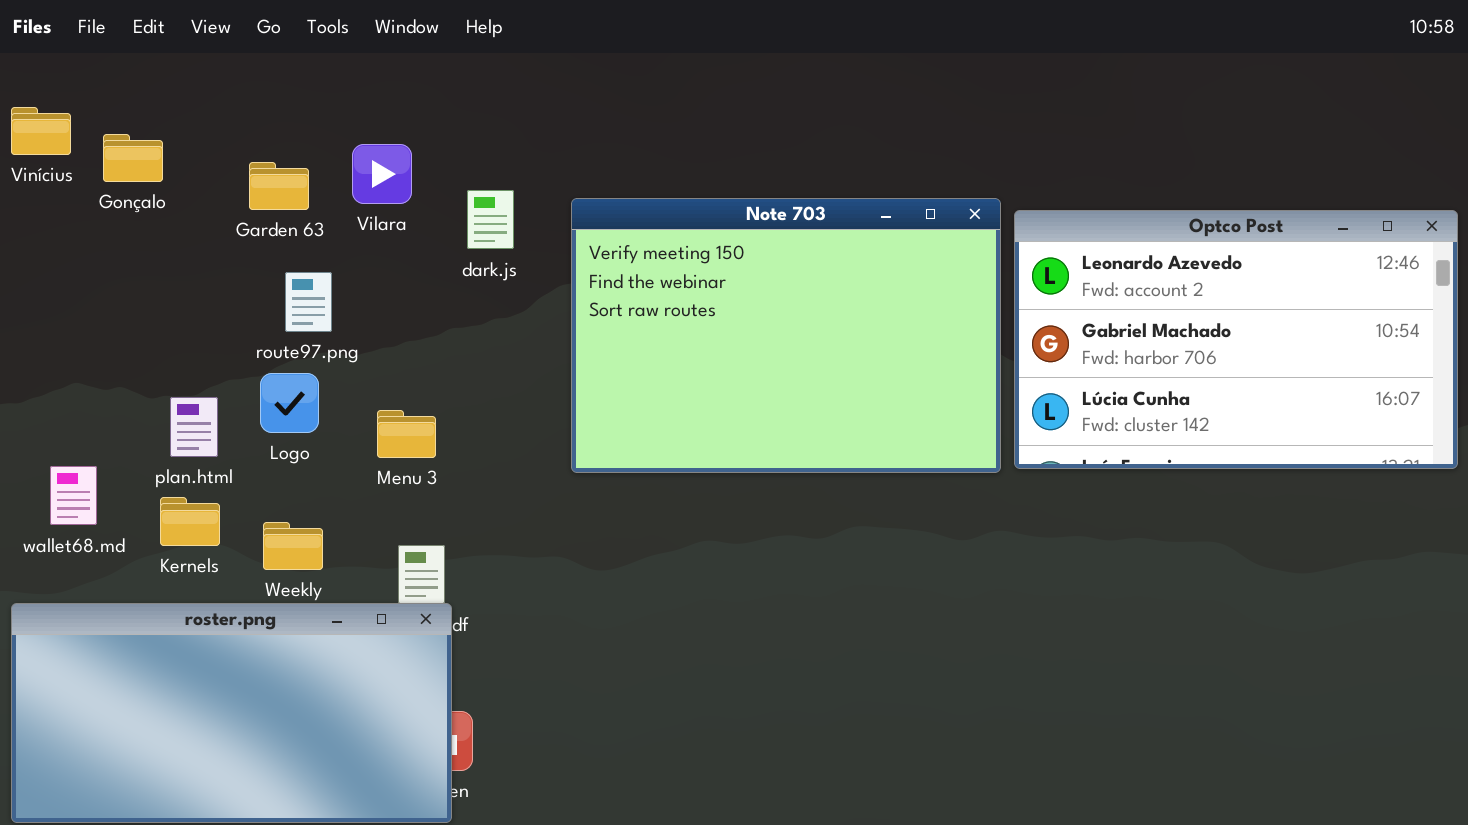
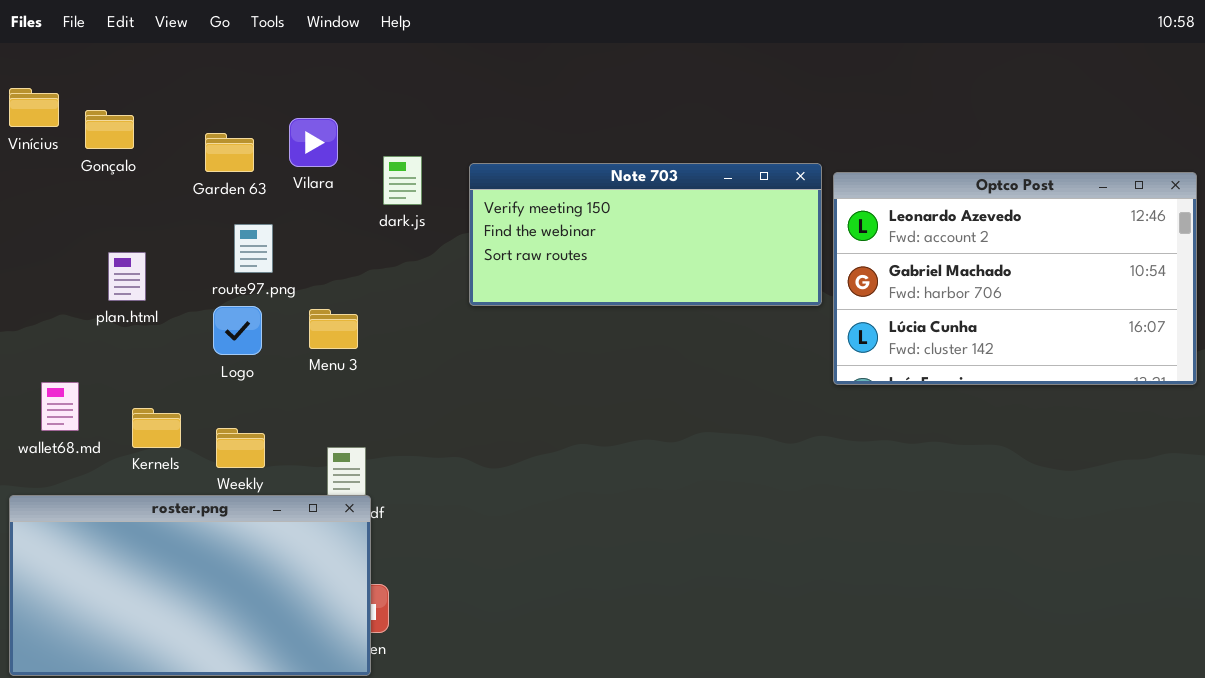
Note 703: [571,198,1001,473] -> [469,163,822,306], resized
plan.html: [170,397,218,457] -> [108,252,146,301], moved
Menu 3: [377,410,436,458] -> [309,309,358,349], moved

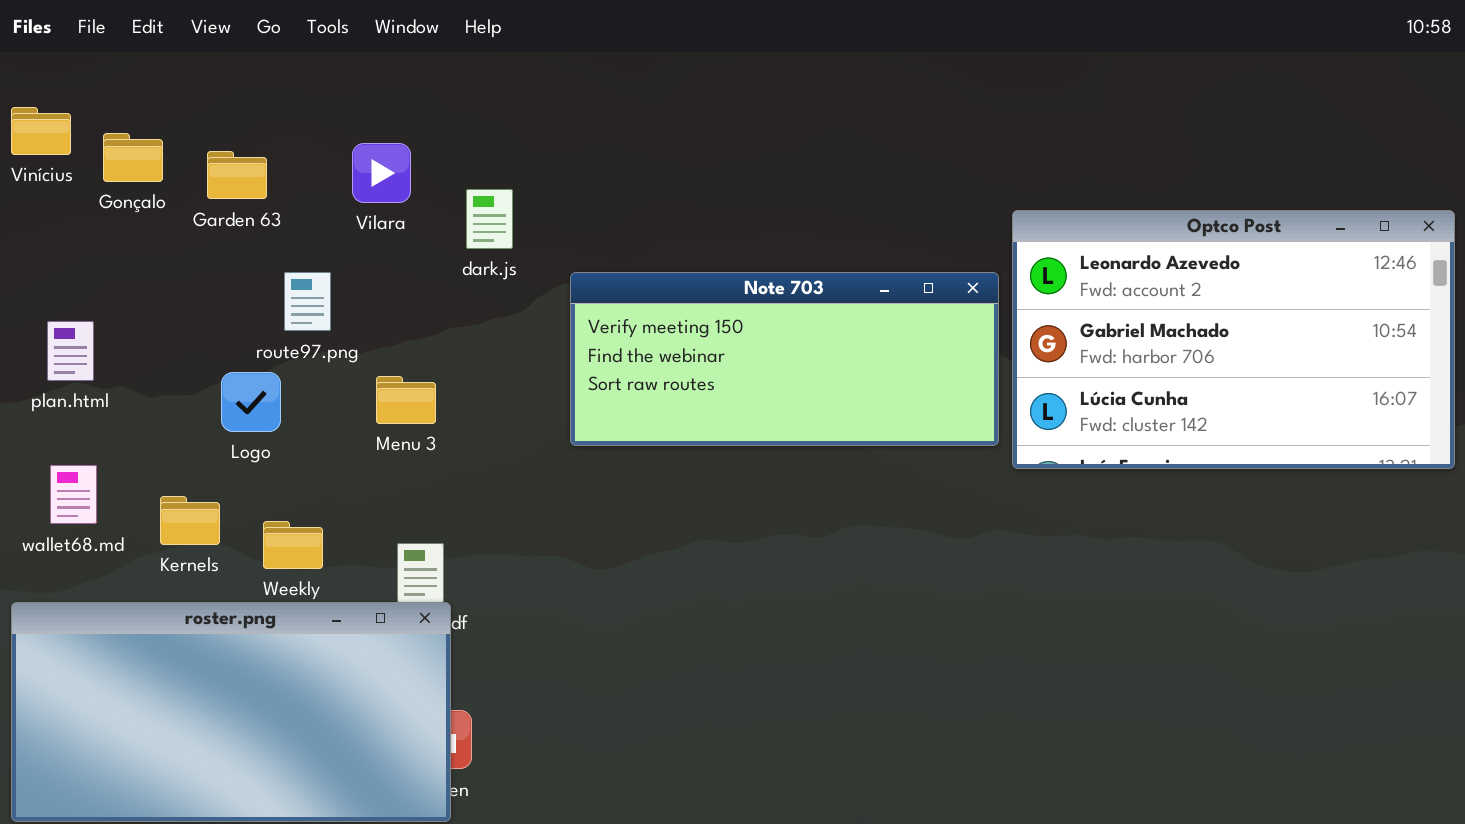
Garden 63: [205,133,254,172] -> [207,151,267,199], moved
Note 703: [469,163,822,306] -> [570,272,999,446], moved
plan.html: [108,252,146,301] -> [47,321,94,381], moved
Logo: [213,306,262,355] -> [221,372,281,432], moved

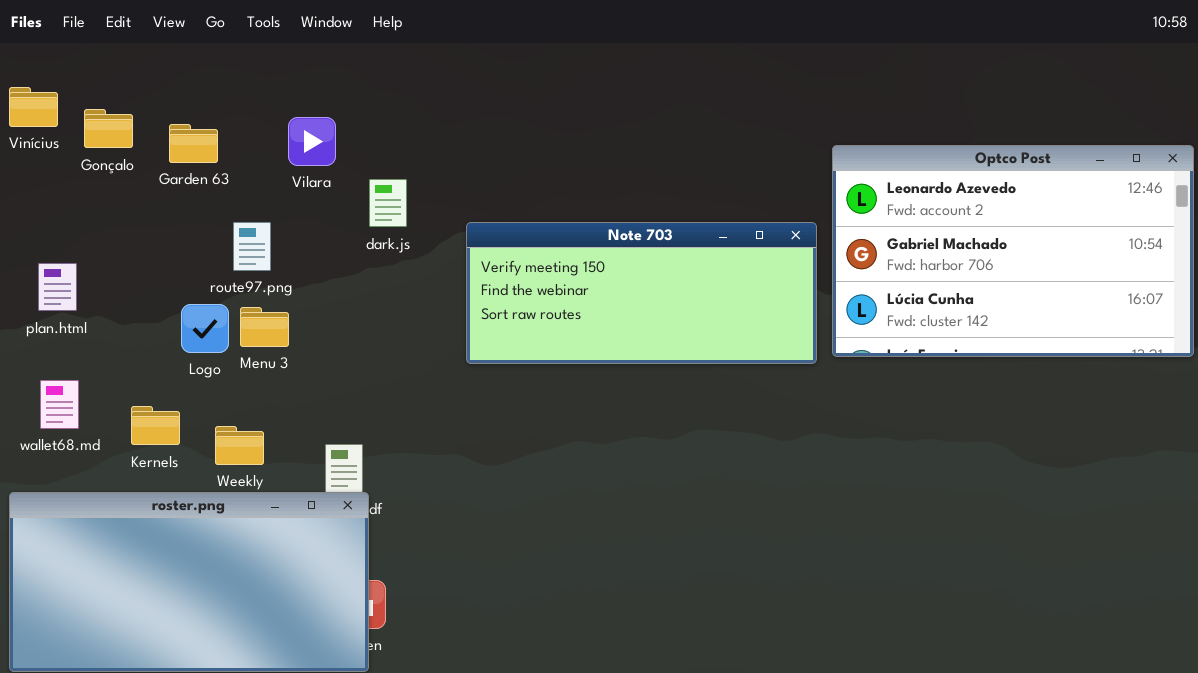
dark.js: [466,189,513,249] -> [369,179,407,227], moved
Optco Post: [1012,210,1455,469] -> [832,145,1194,357], moved
Menu 3: [376,376,436,424] -> [240,307,289,347], moved

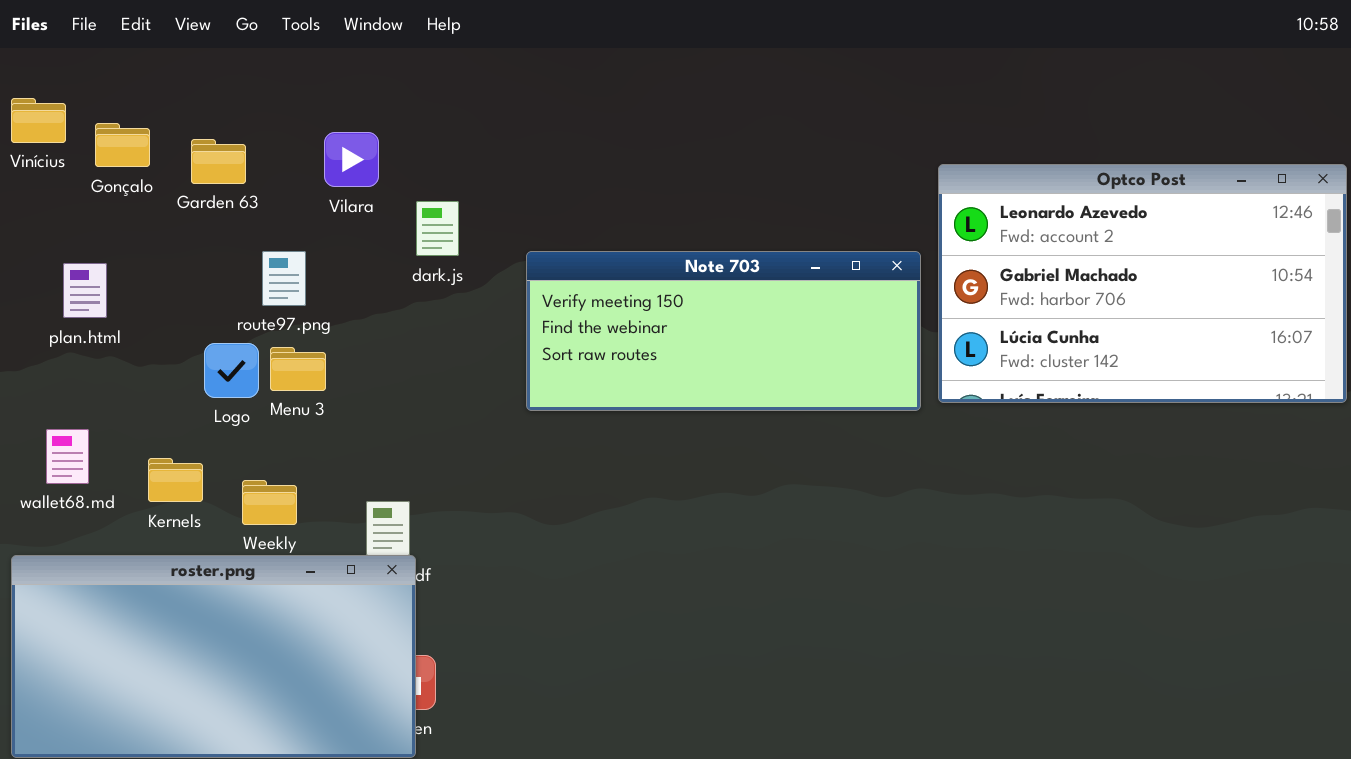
plan.html: [38,263,77,311] -> [63,263,107,318], moved

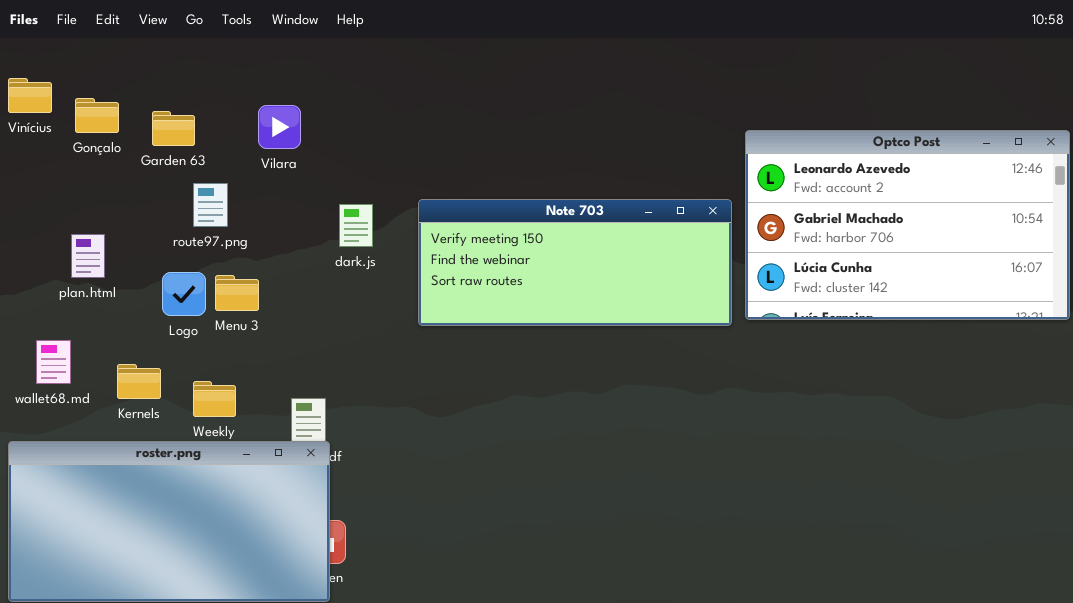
dark.js: [416,201,459,256] -> [339,204,373,247], moved
route97.png: [262,251,306,306] -> [193,183,228,227], moved
plan.html: [63,263,107,318] -> [71,234,105,278], moved

